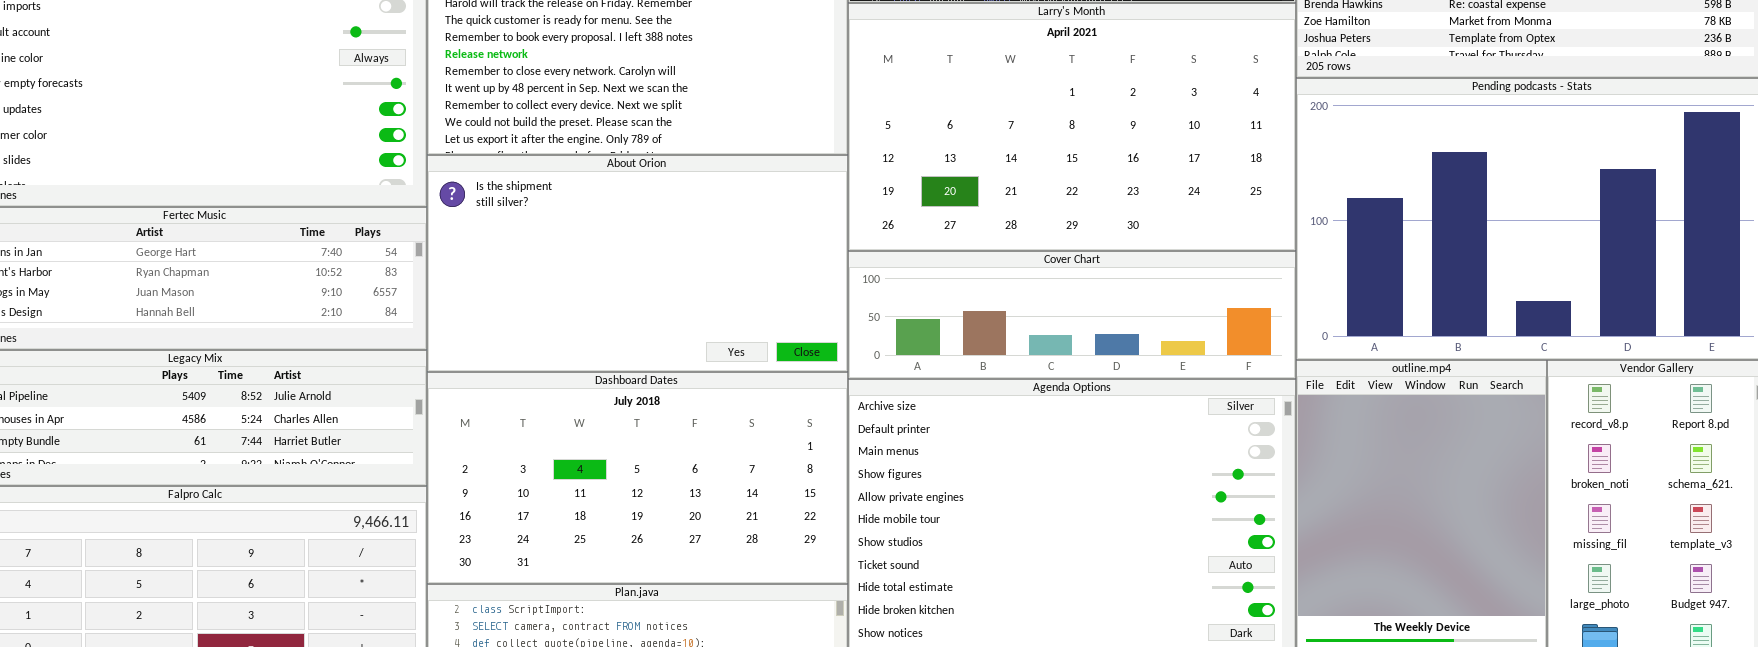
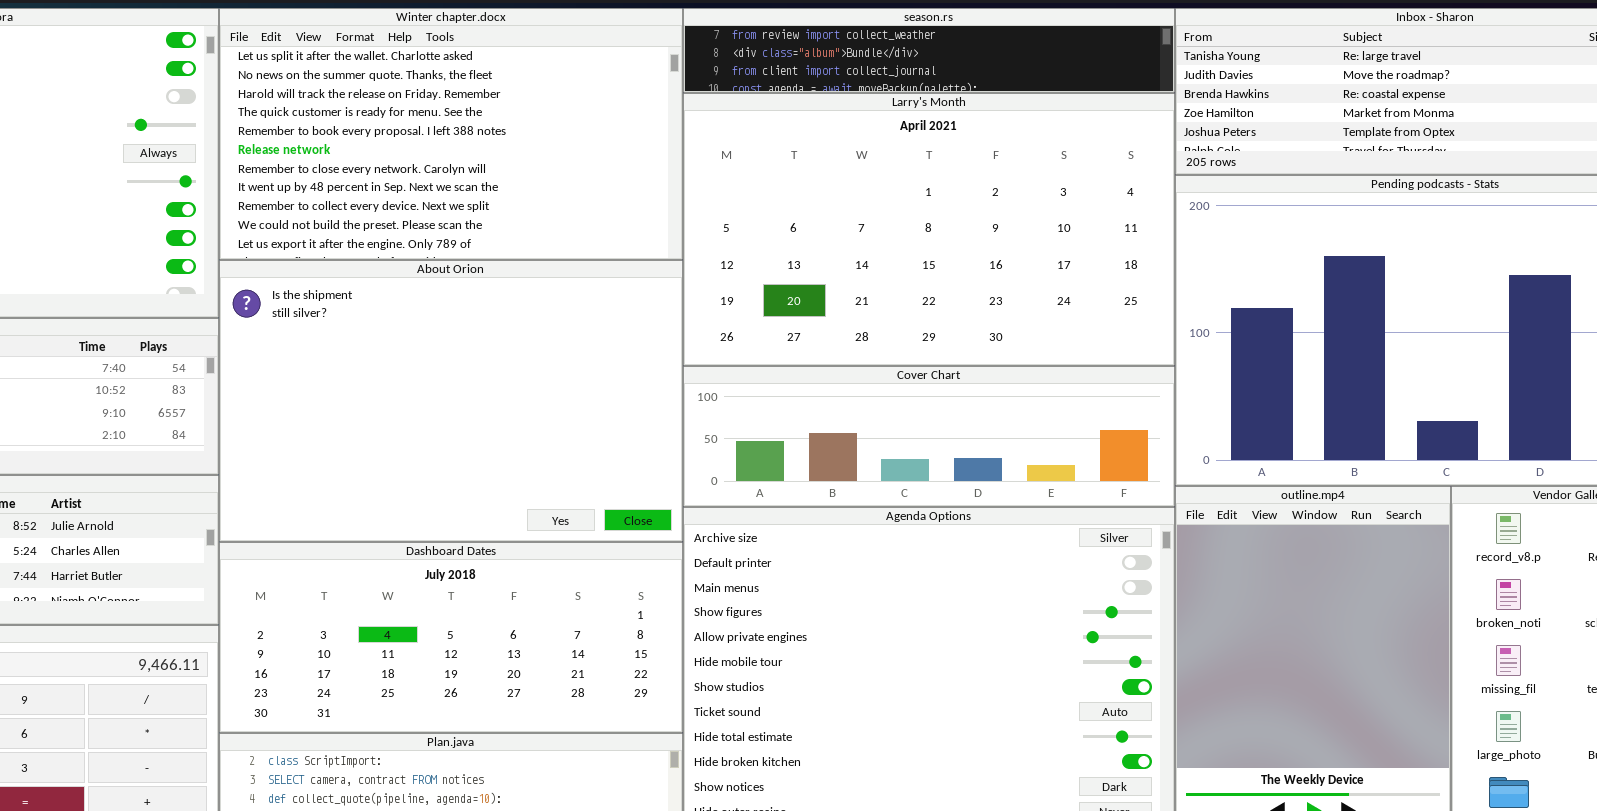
About Orion: [427,155,848,372] -> [219,260,683,542], resized
Dashboard Dates: [427,372,848,584] -> [219,542,683,733], resized

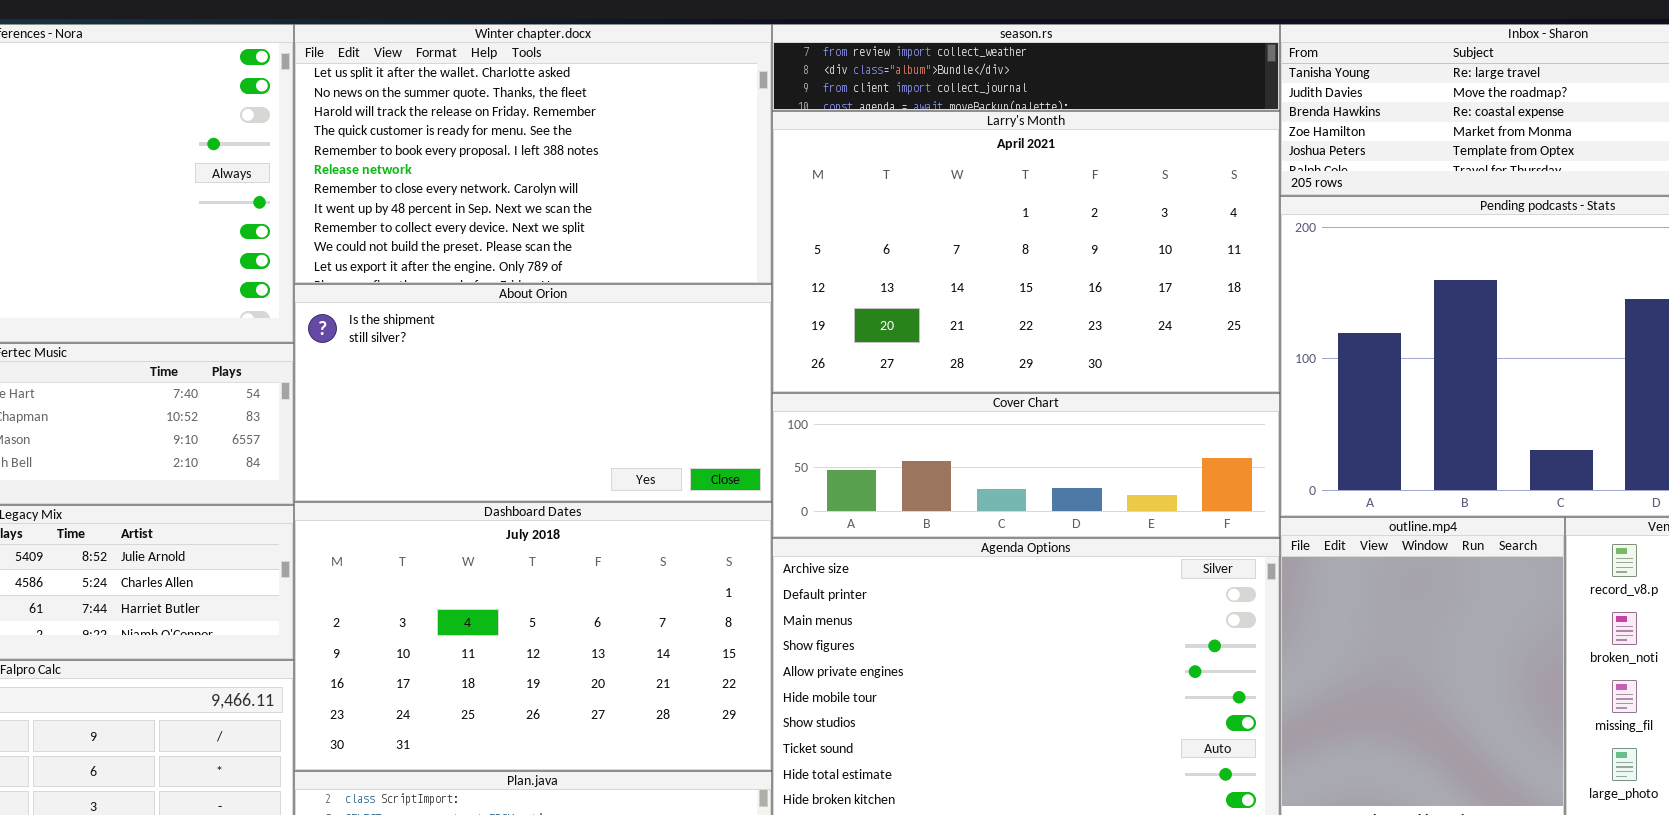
About Orion: [219,260,683,542] -> [294,284,772,502], resized
Dashboard Dates: [219,542,683,733] -> [294,502,772,771], resized

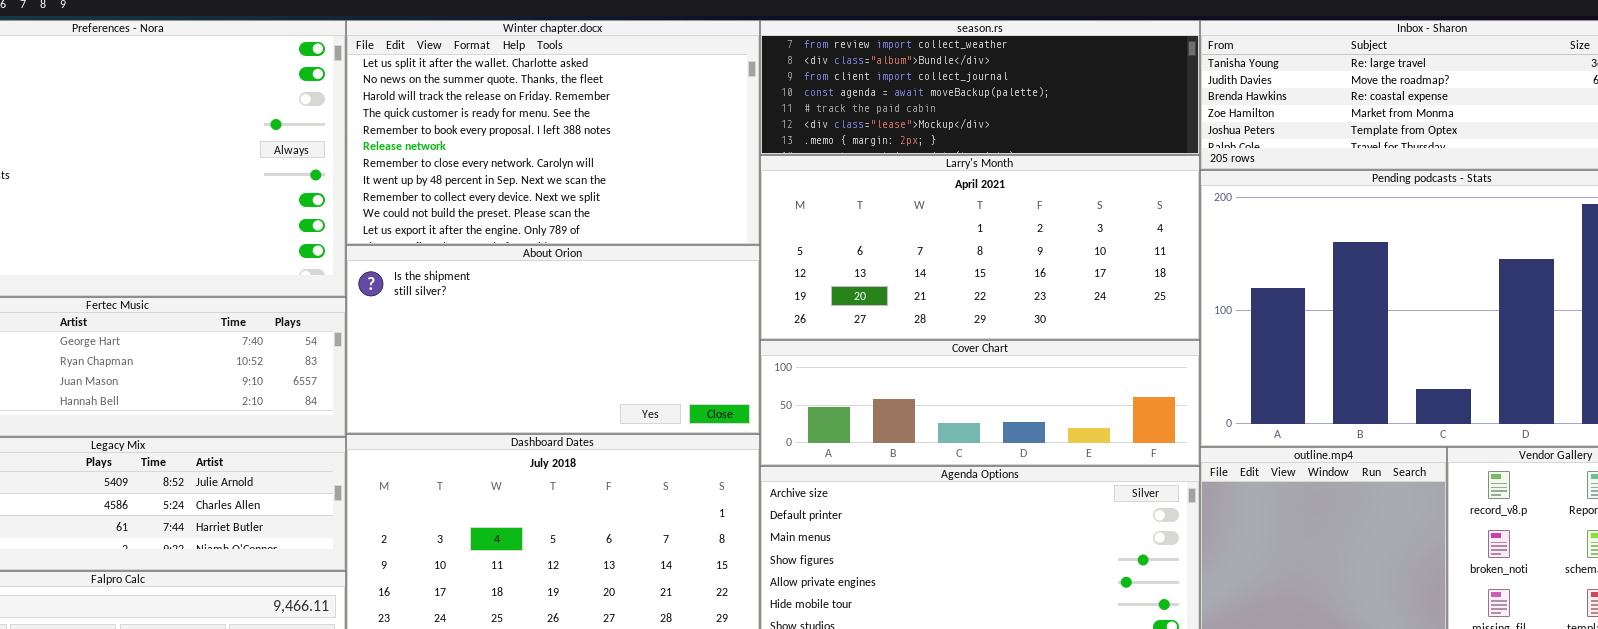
season.rs: [772,24,1280,111] -> [760,20,1200,155], resized
Larry's Month: [772,111,1280,393] -> [760,155,1200,340], resized

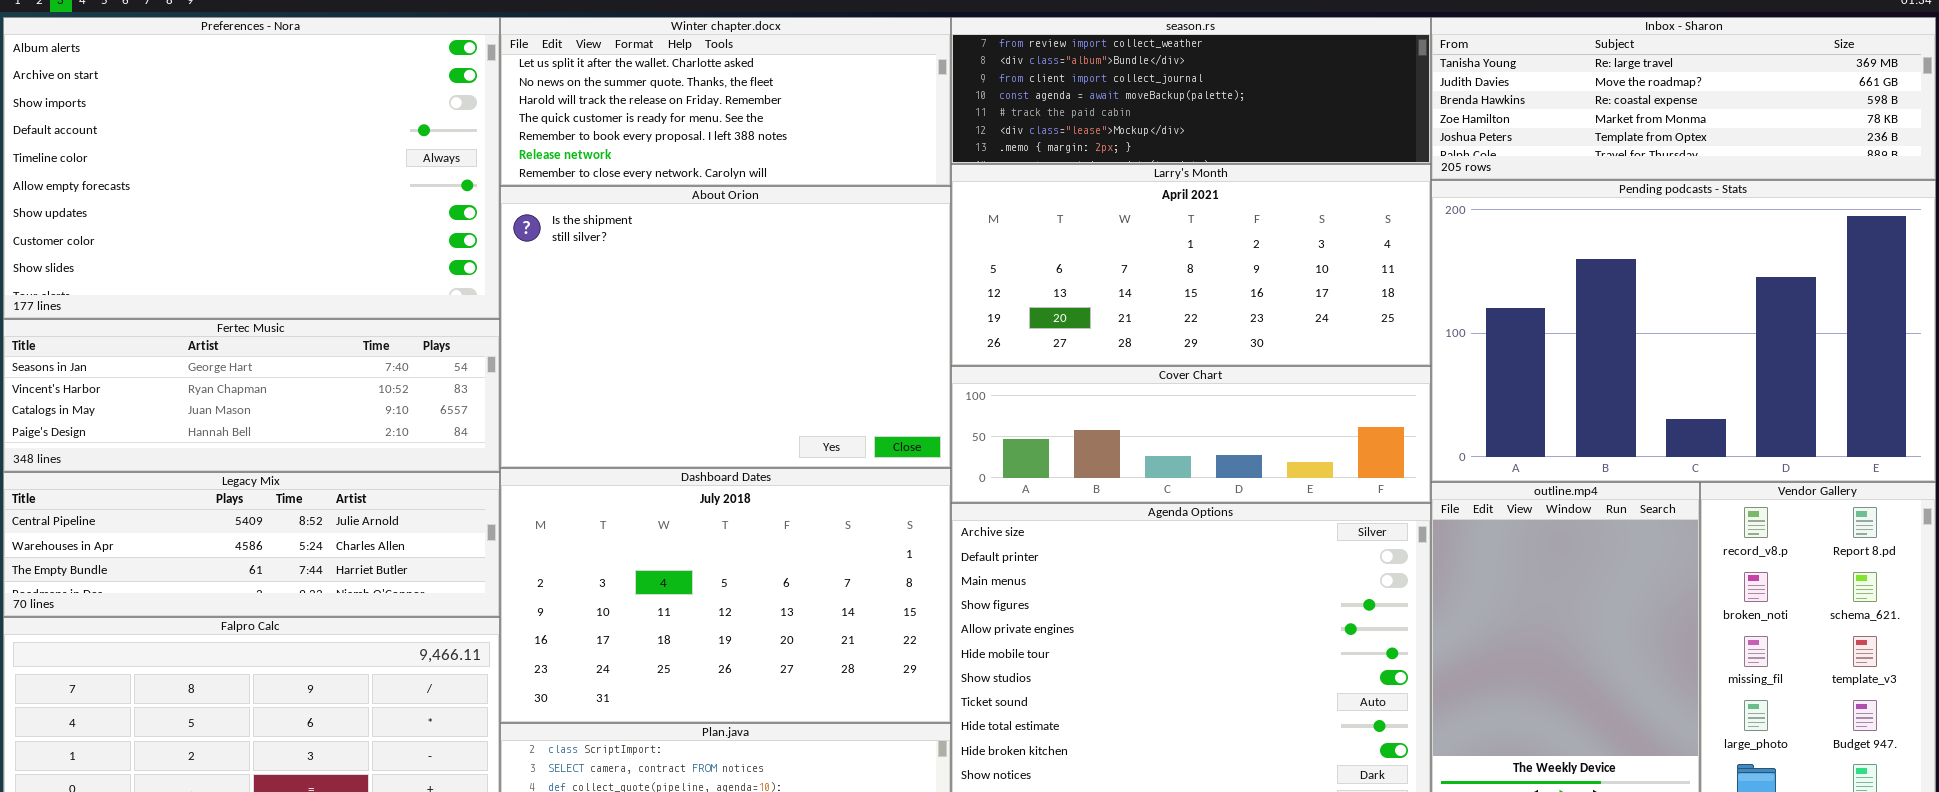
Winter chapter.docx: [346,20,760,245] -> [500,17,951,186], resized
About Orion: [346,245,760,434] -> [500,186,951,468], resized

